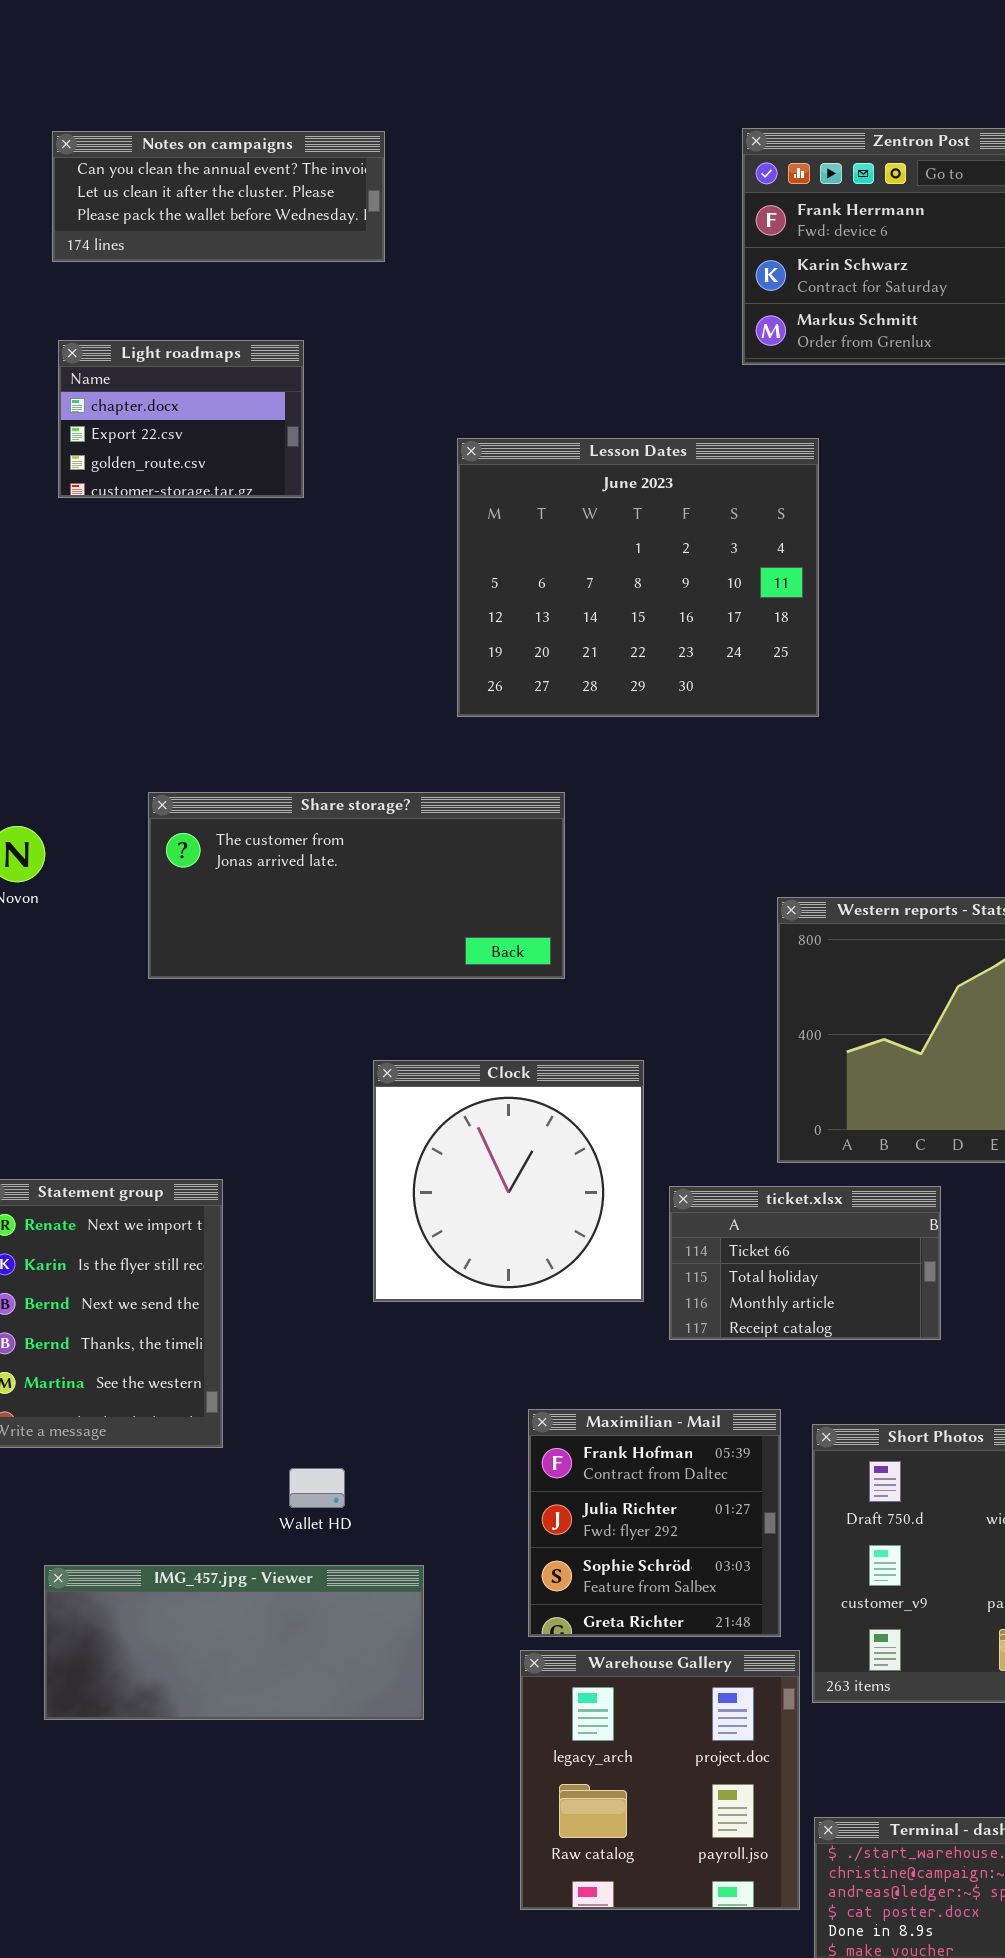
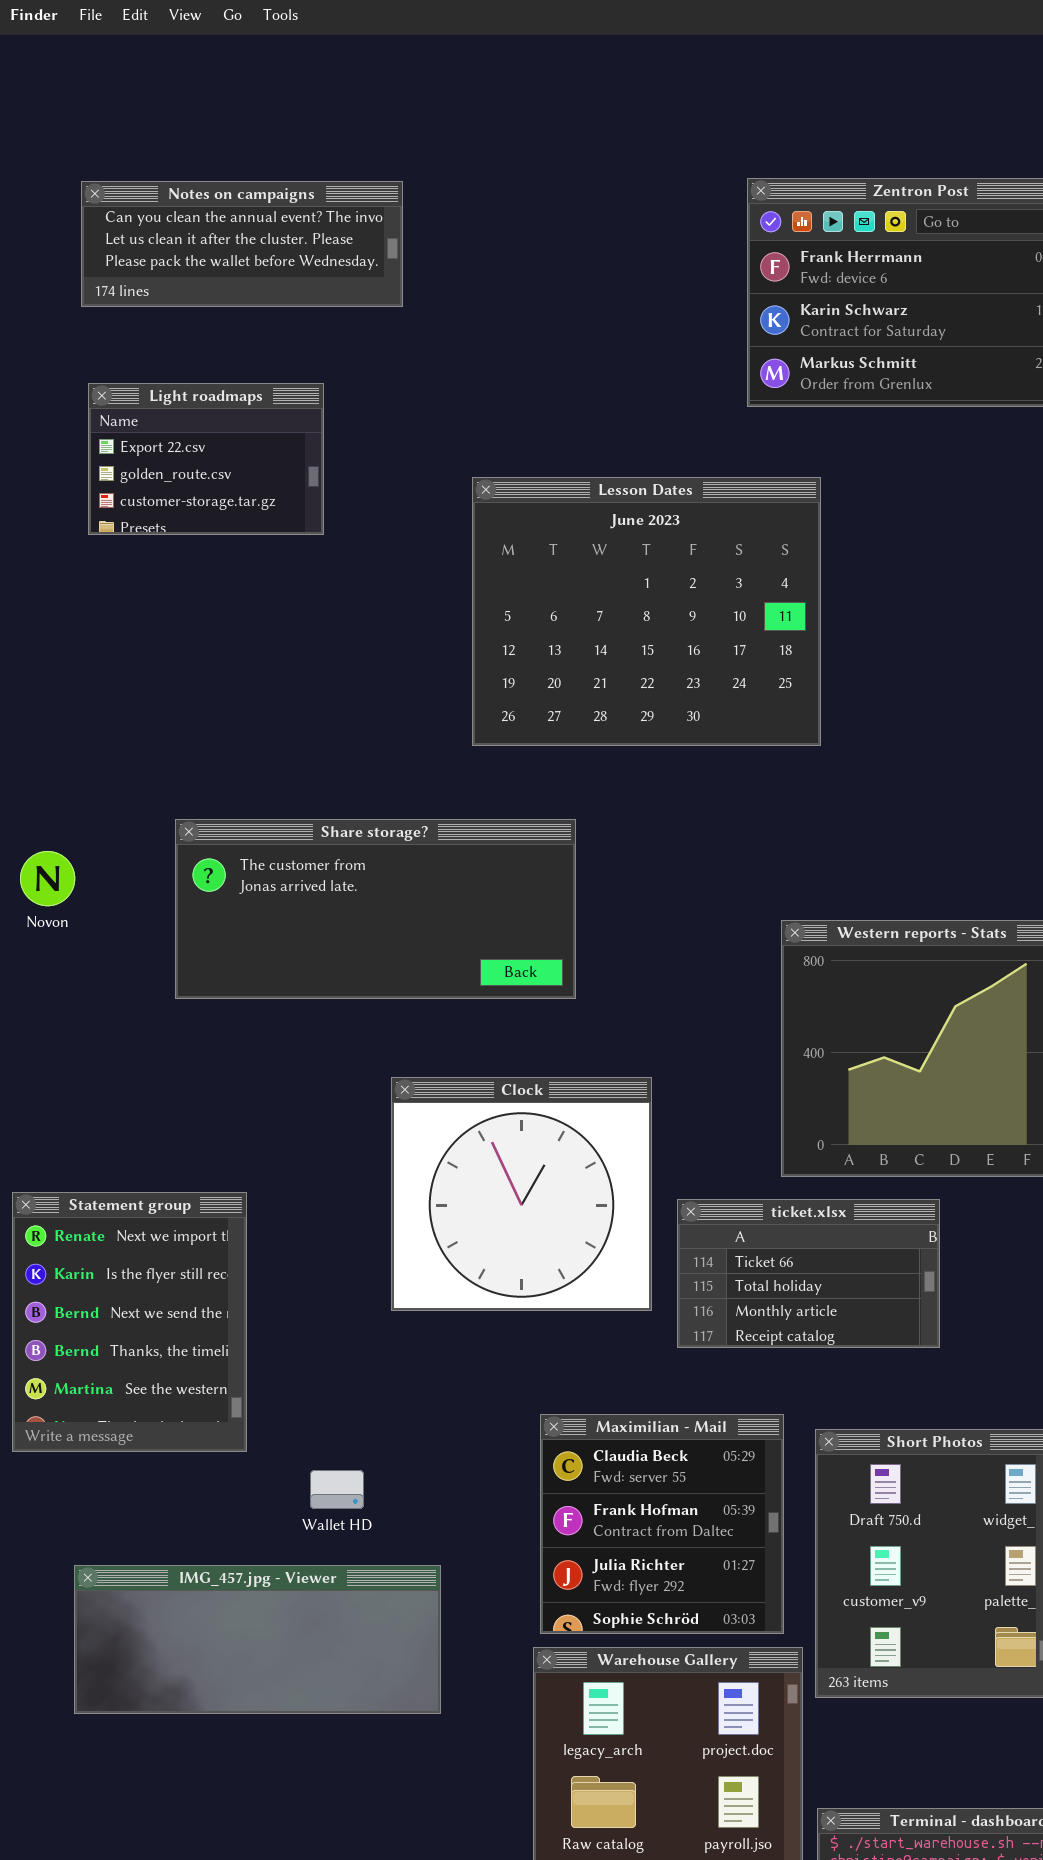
Light roadmaps: [58,340,304,498] -> [88,383,324,535], scrolled down 1 row
Maximilian - Mail: [528,1409,781,1637] -> [540,1414,784,1634], scrolled up 1 row

